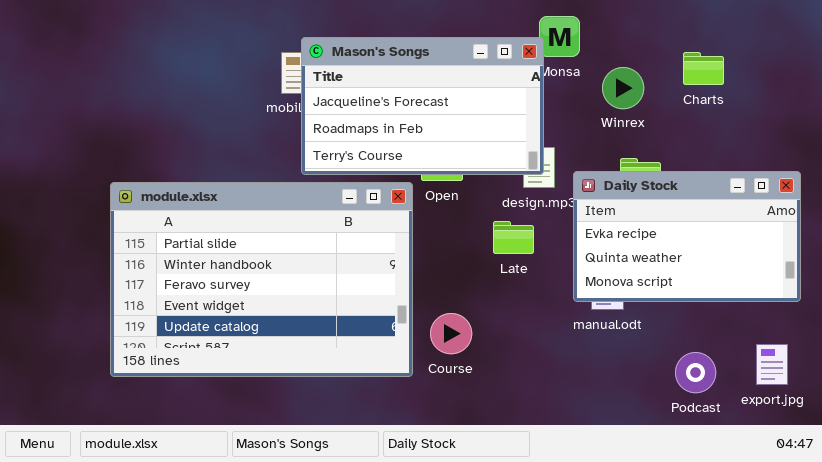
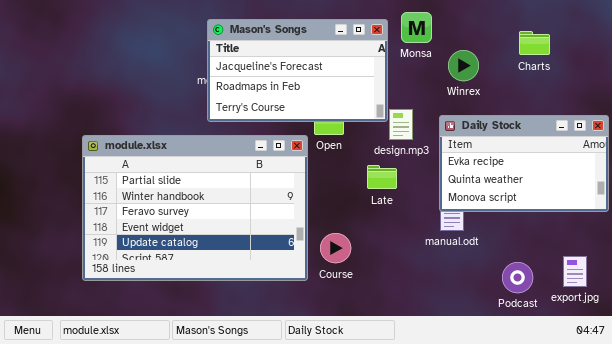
Mason's Songs: [301,37,544,175] -> [207,19,388,122], moved
Charts: [683,52,724,85] -> [519,31,550,55], moved
Daily Stock: [573,171,801,302] -> [439,115,609,212], moved

